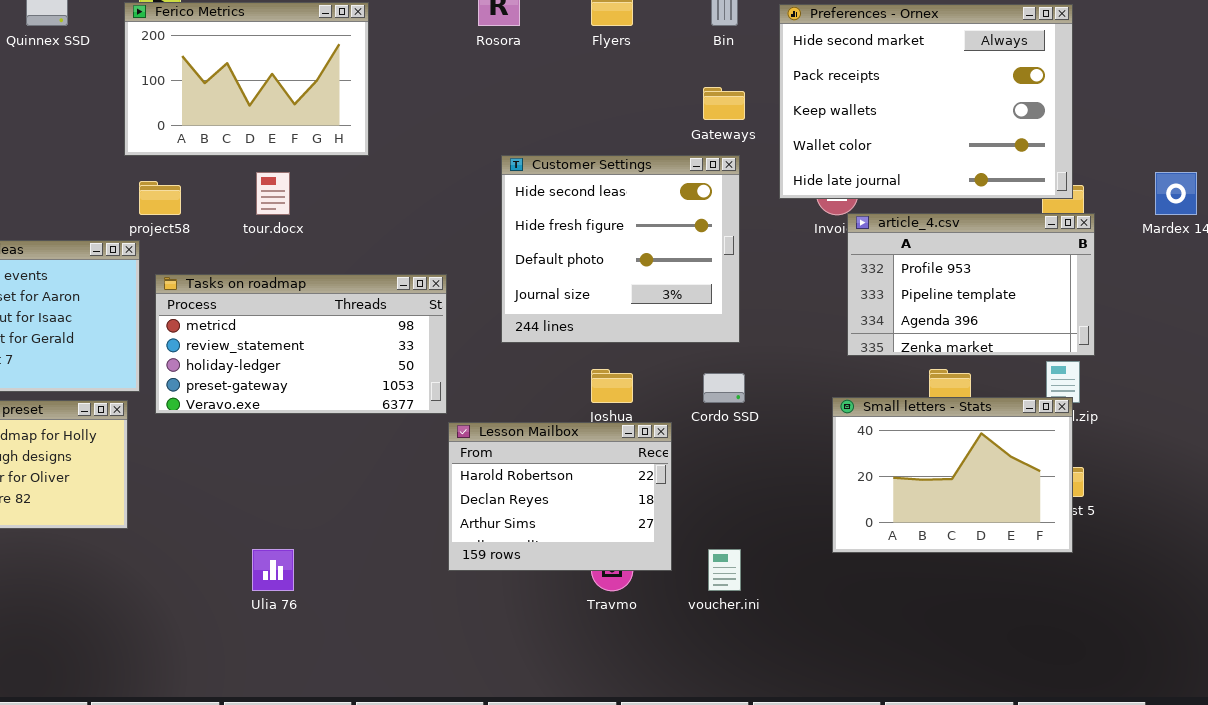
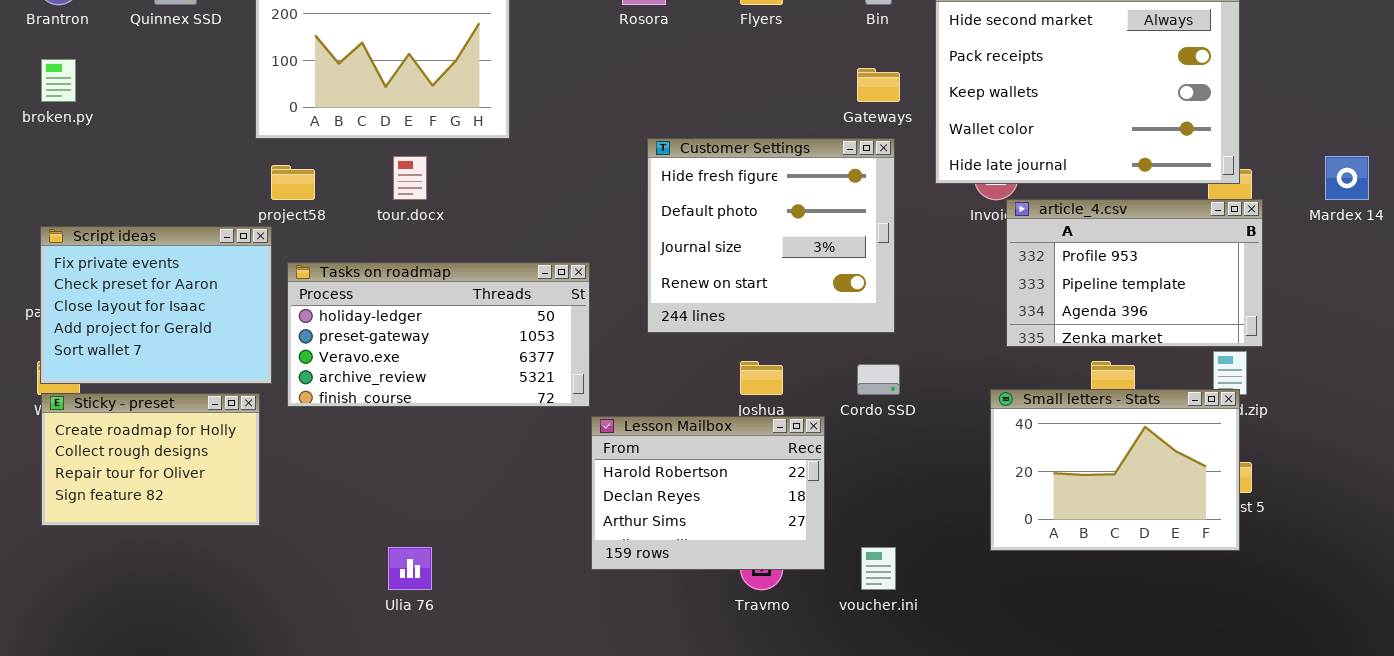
Customer Settings: [501,155,740,343] -> [647,138,895,333], scrolled down 1 row
Tasks on roadmap: [155,274,447,414] -> [287,262,590,407], scrolled down 2 rows

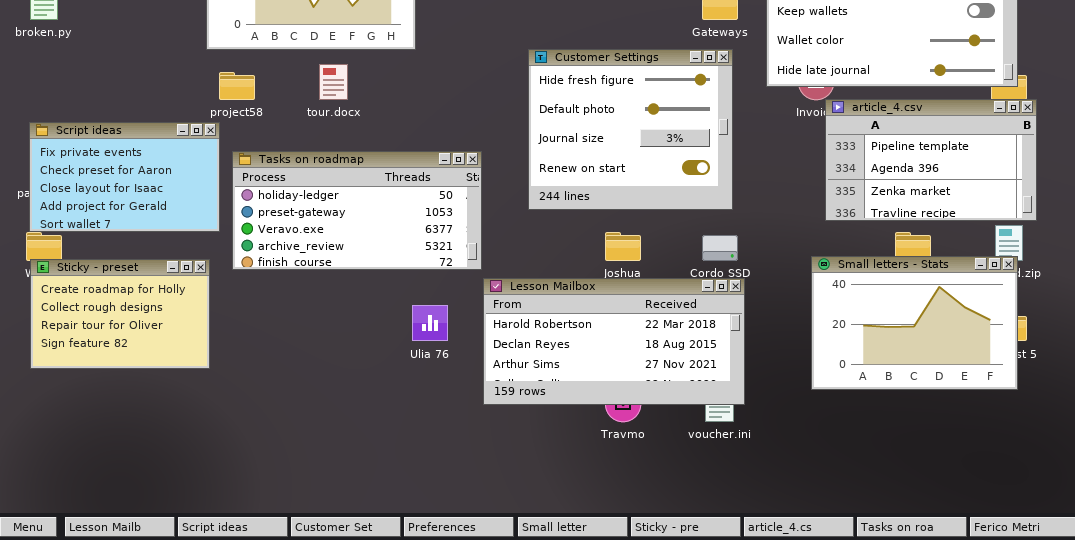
article_4.csv: [1006,199,1263,347] -> [825,99,1037,221], scrolled down 1 row
Script ideas: [40,226,272,384] -> [29,122,220,232], resized
Lesson Mailbox: [591,416,825,570] -> [483,278,745,405], resized
Ulia 76: [388,547,432,590] -> [412,305,448,341], moved

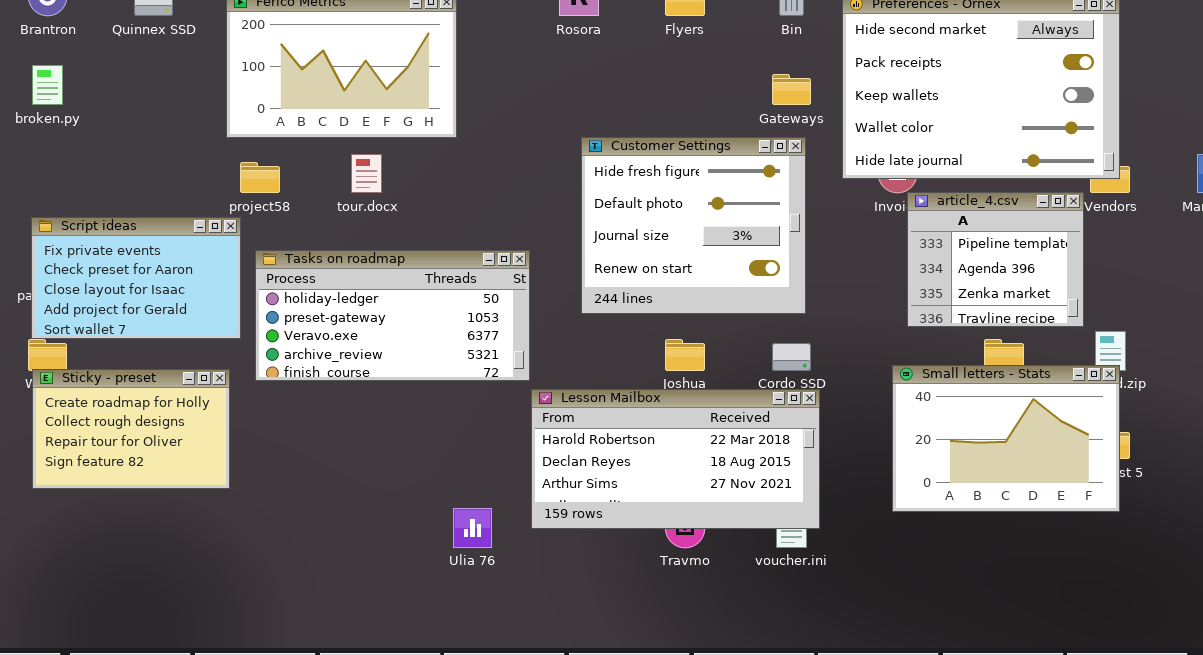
article_4.csv: [825,99,1037,221] -> [907,192,1084,327], resized
Ulia 76: [412,305,448,341] -> [453,508,492,548], moved

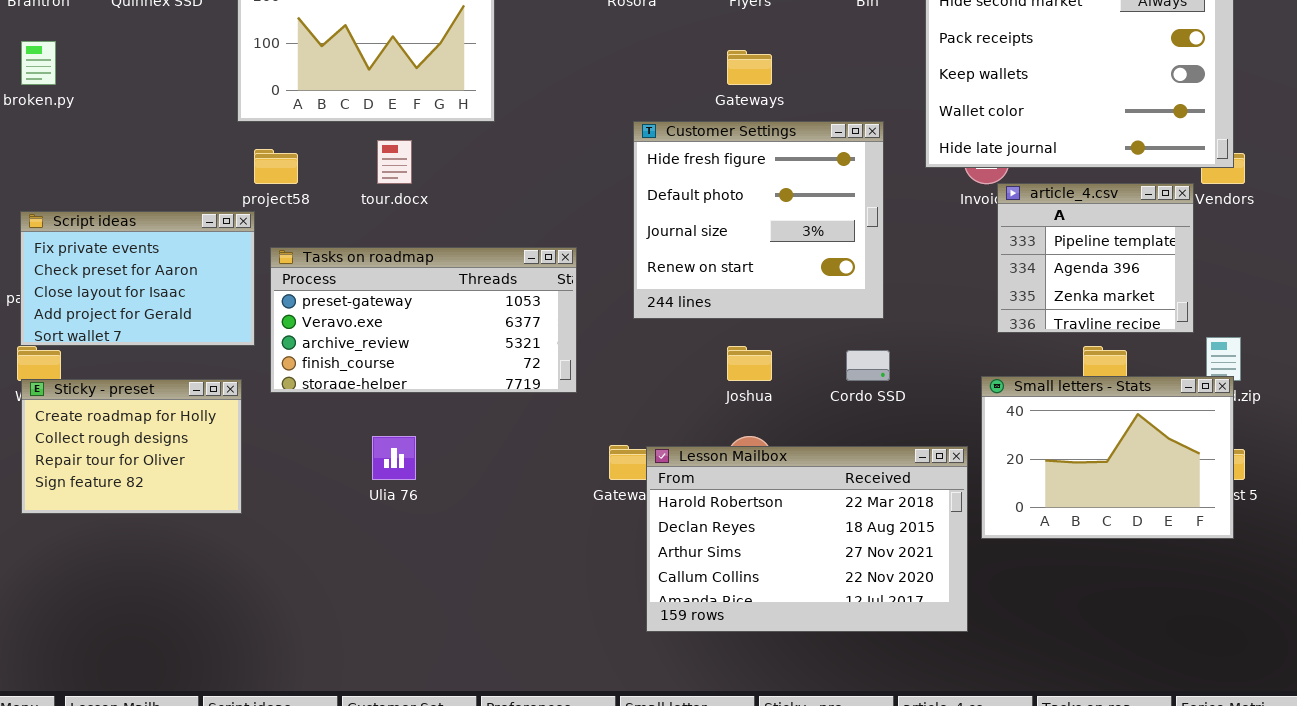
Gateways: [772,74,811,105] -> [727,50,772,85], moved
Tasks on roadmap: [255,250,530,381] -> [270,247,577,393], scrolled down 1 row
Lesson Mailbox: [531,389,820,529] -> [646,446,968,632], moved, resized
Ulia 76: [453,508,492,548] -> [372,436,416,480], moved

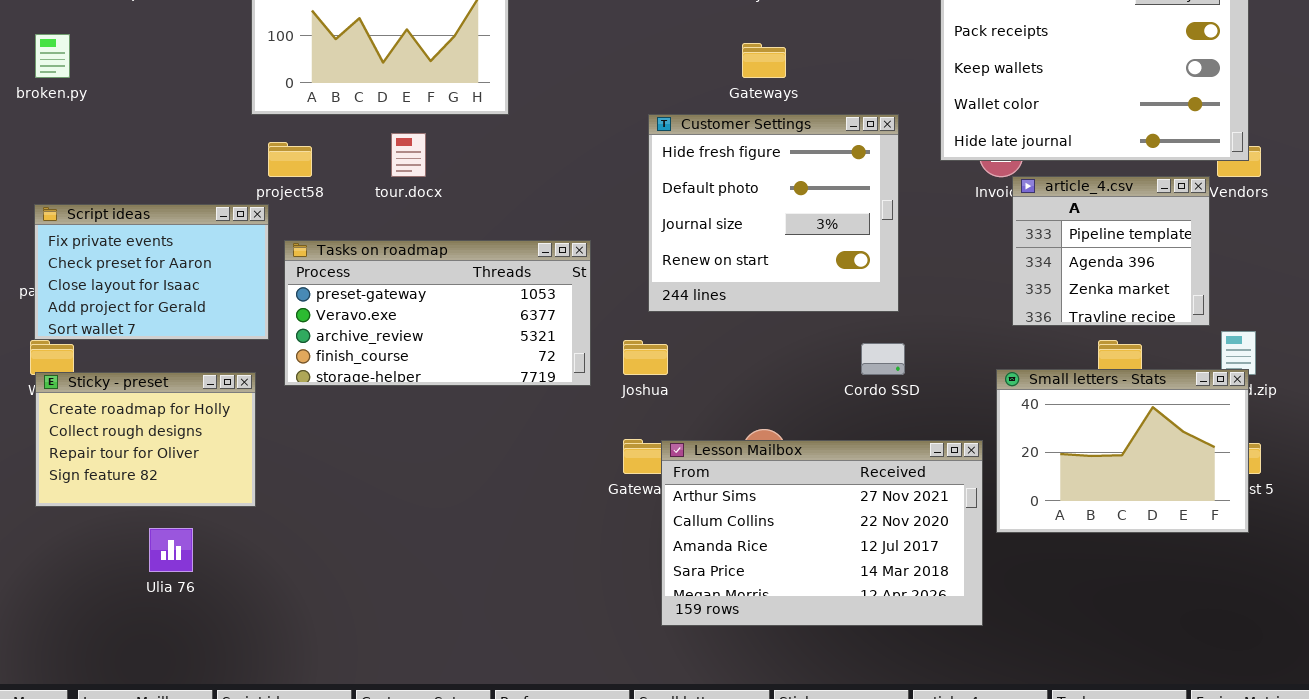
Joshua: [727,346,772,381] -> [623,340,668,375], moved
Ulia 76: [372,436,416,480] -> [149,528,193,572], moved
Lesson Mailbox: [646,446,968,632] -> [661,440,983,626], scrolled down 2 rows

